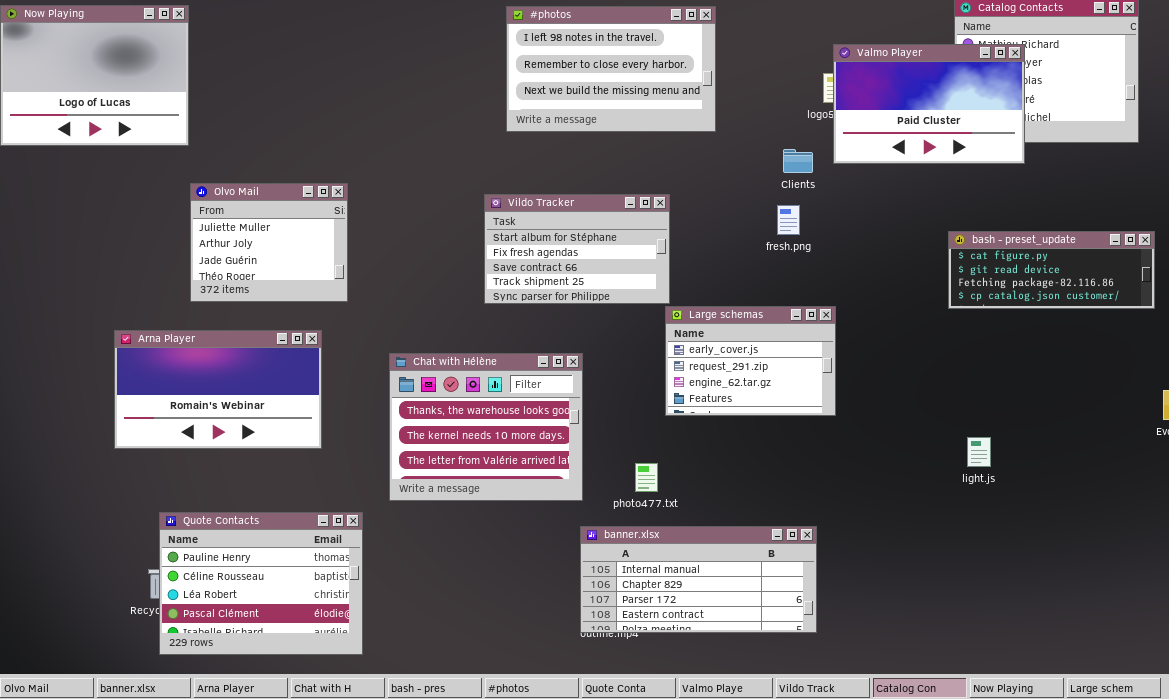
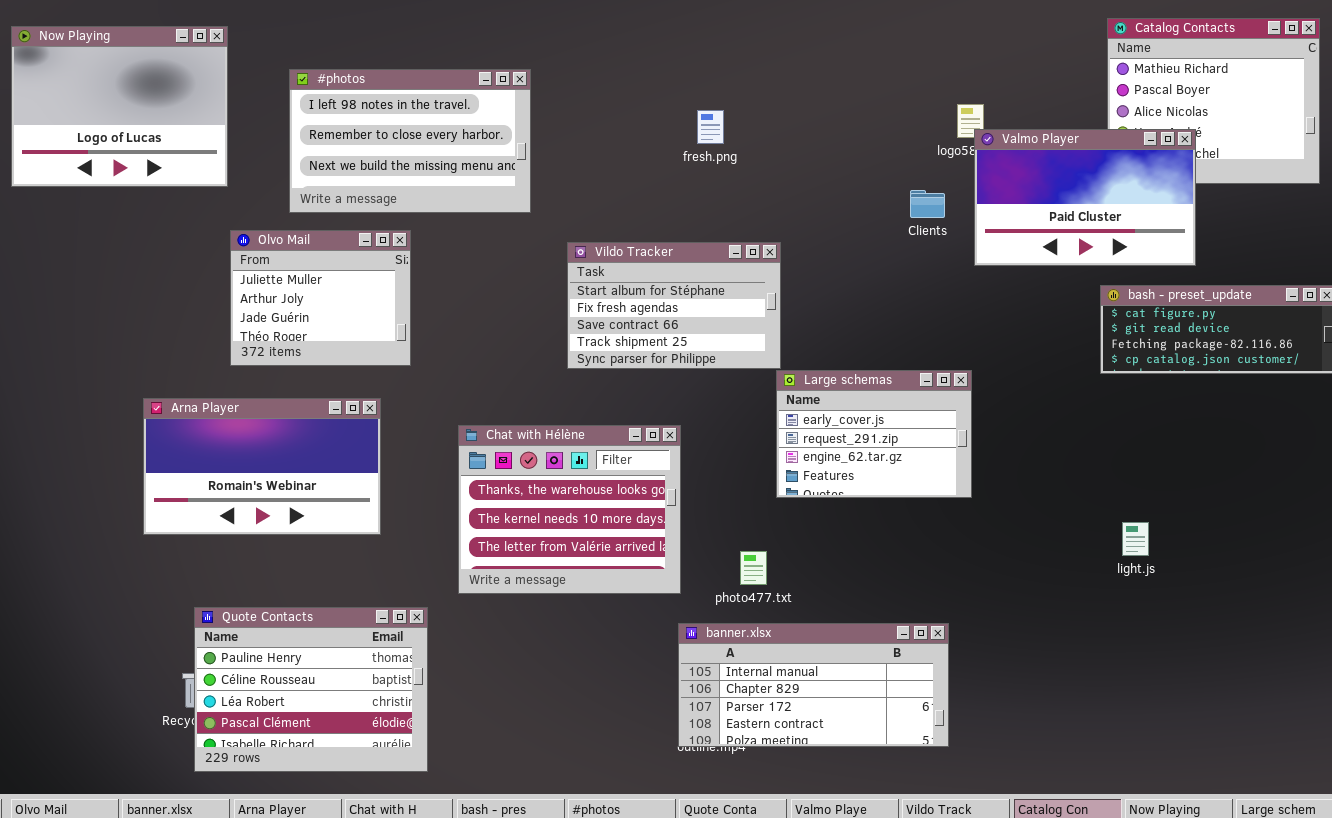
#photos: [506,6,716,132] -> [289,69,531,213], moved
Valmo Player: [833,44,1025,164] -> [974,129,1196,266], moved
fresh.png: [777,205,800,235] -> [697,110,724,144], moved

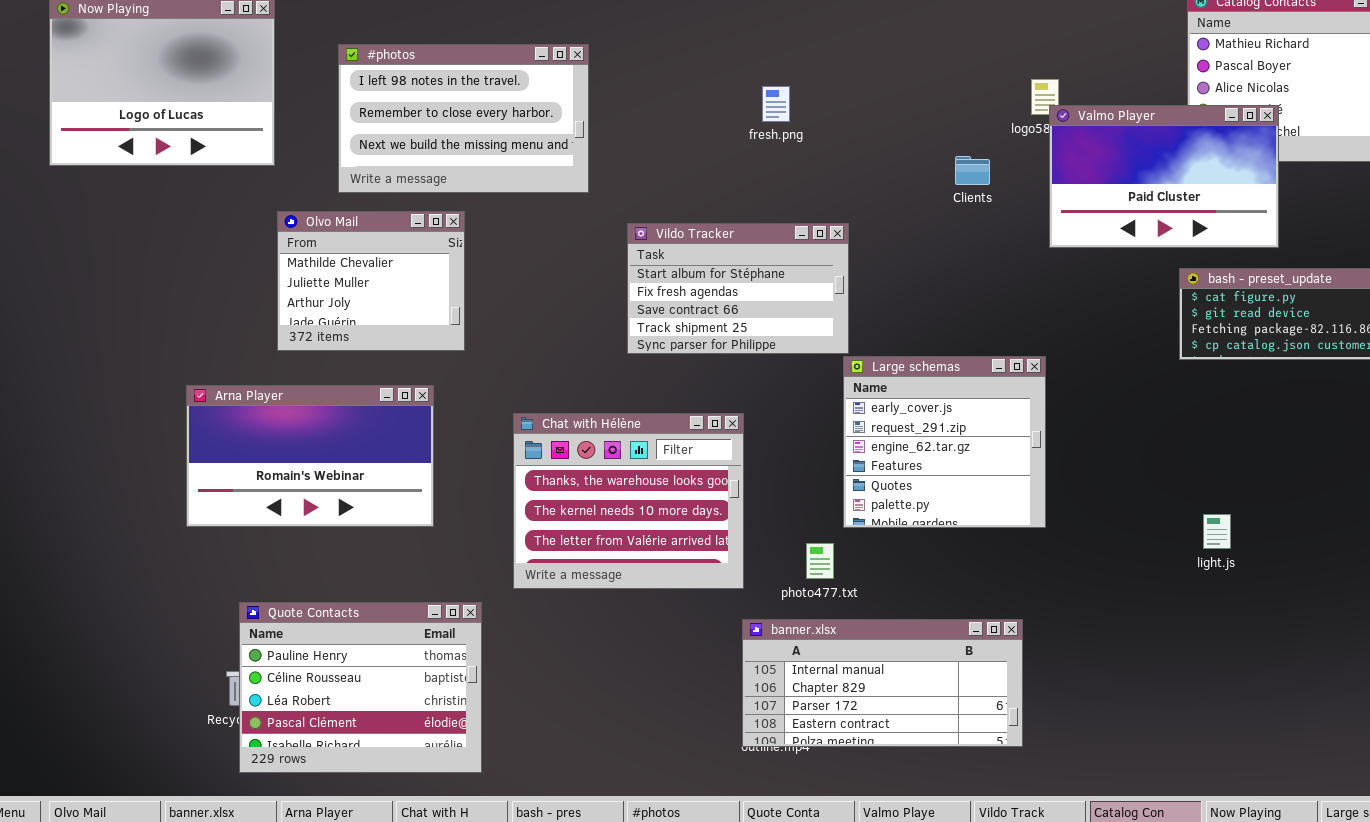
Clients: [910,190,945,218] -> [955,156,990,185], moved
Olvo Mail: [230,230,411,366] -> [277,211,465,351], scrolled up 1 row
Large schemas: [776,370,972,498] -> [843,356,1046,528], resized

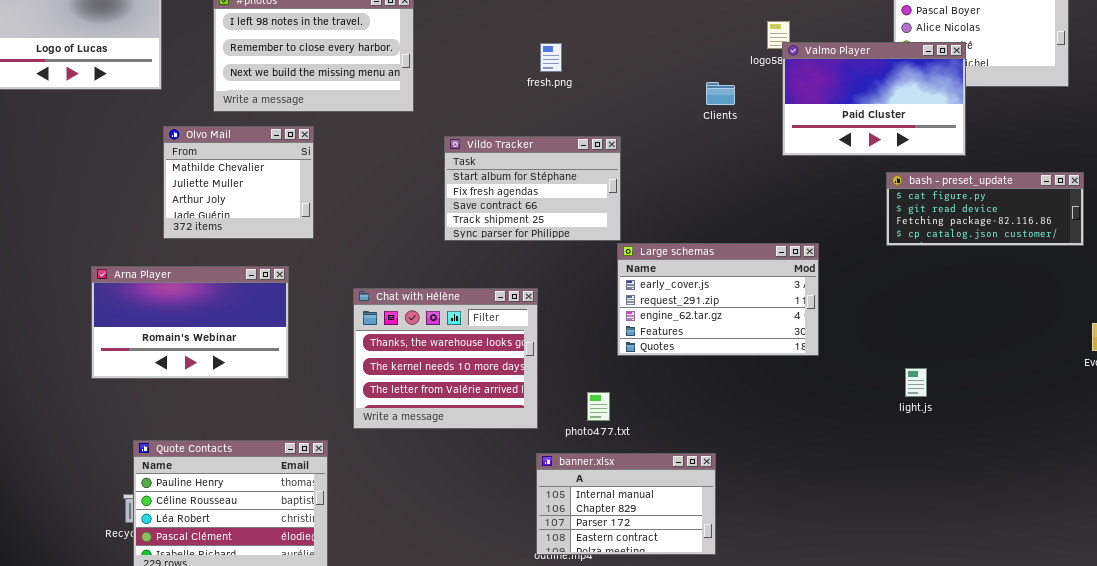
fresh.png: [762,86,790,122] -> [540,43,562,72], moved
Large schemas: [843,356,1046,528] -> [617,243,819,356], resized
banner.xlsx: [742,619,1023,747] -> [536,453,716,555], resized

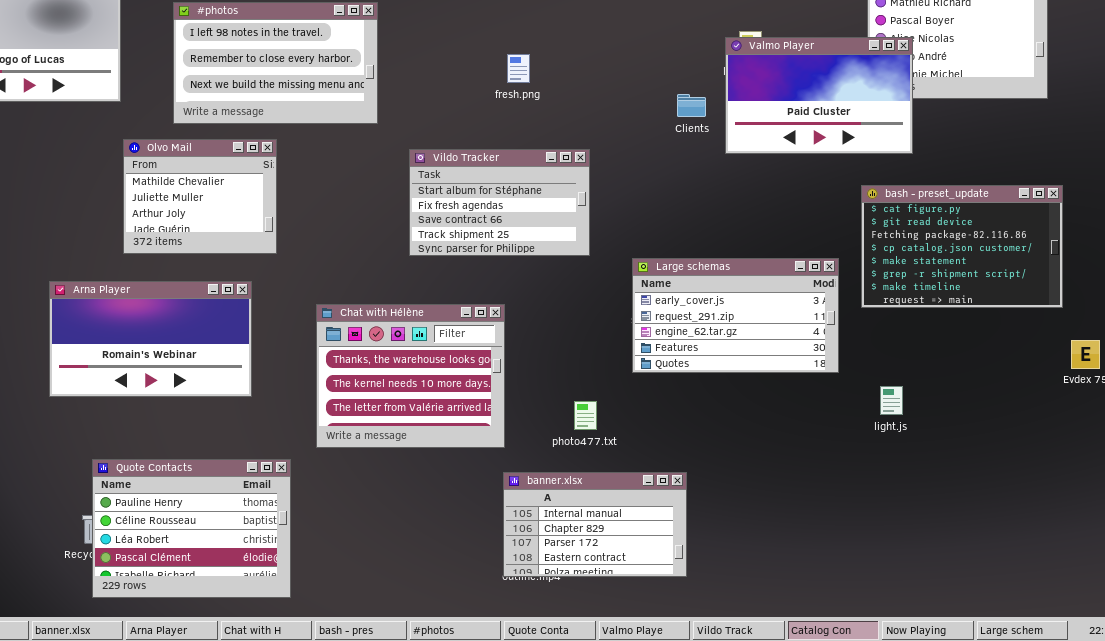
Valmo Player: [782,42,966,156] -> [725,37,913,154], moved
bash - preset_update: [886,172,1084,246] -> [861,185,1063,308], resized
Large schemas: [617,243,819,356] -> [632,258,839,373], moved
photo477.txt: [587,392,610,421] -> [574,401,597,430], moved

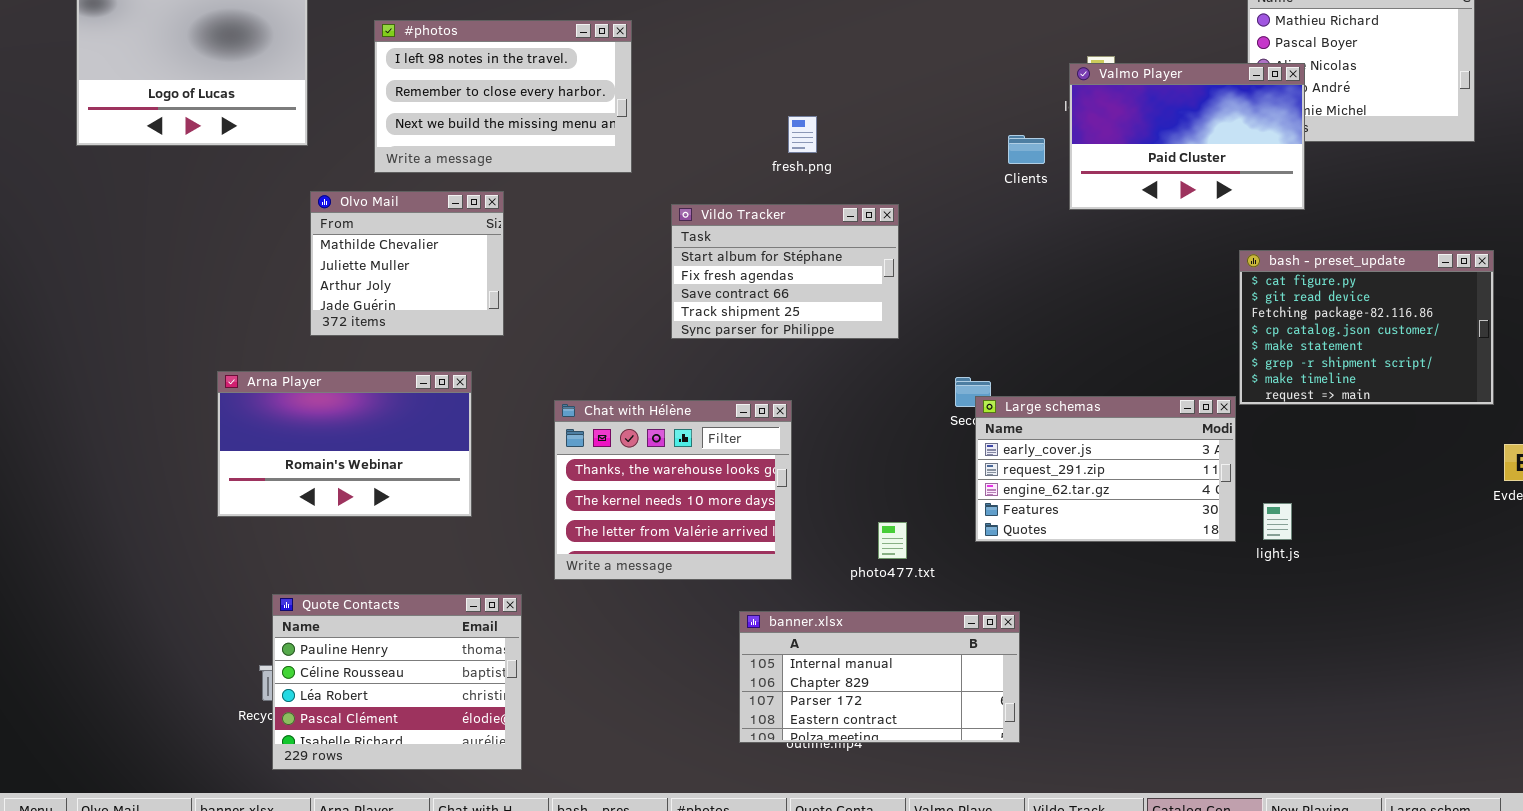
fresh.png: [507,54,530,83] -> [788,116,817,153], moved
Large schemas: [632,258,839,373] -> [975,396,1236,542], moved
banner.xlsx: [503,472,687,577] -> [739,611,1020,743], resized

